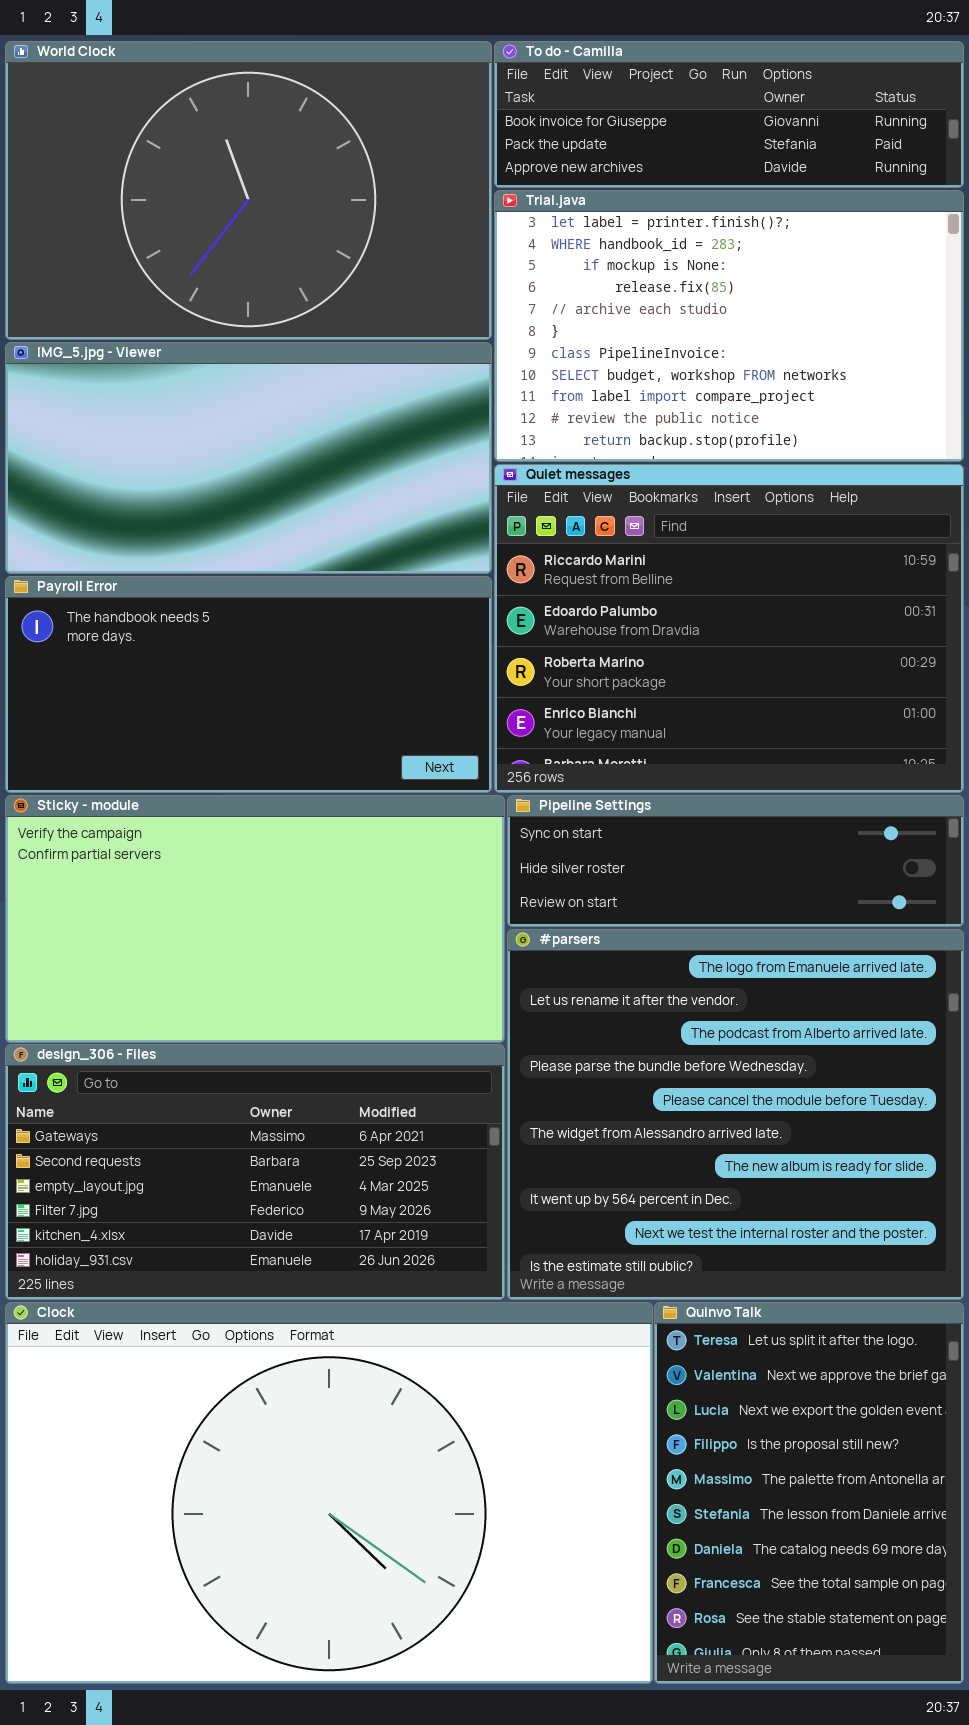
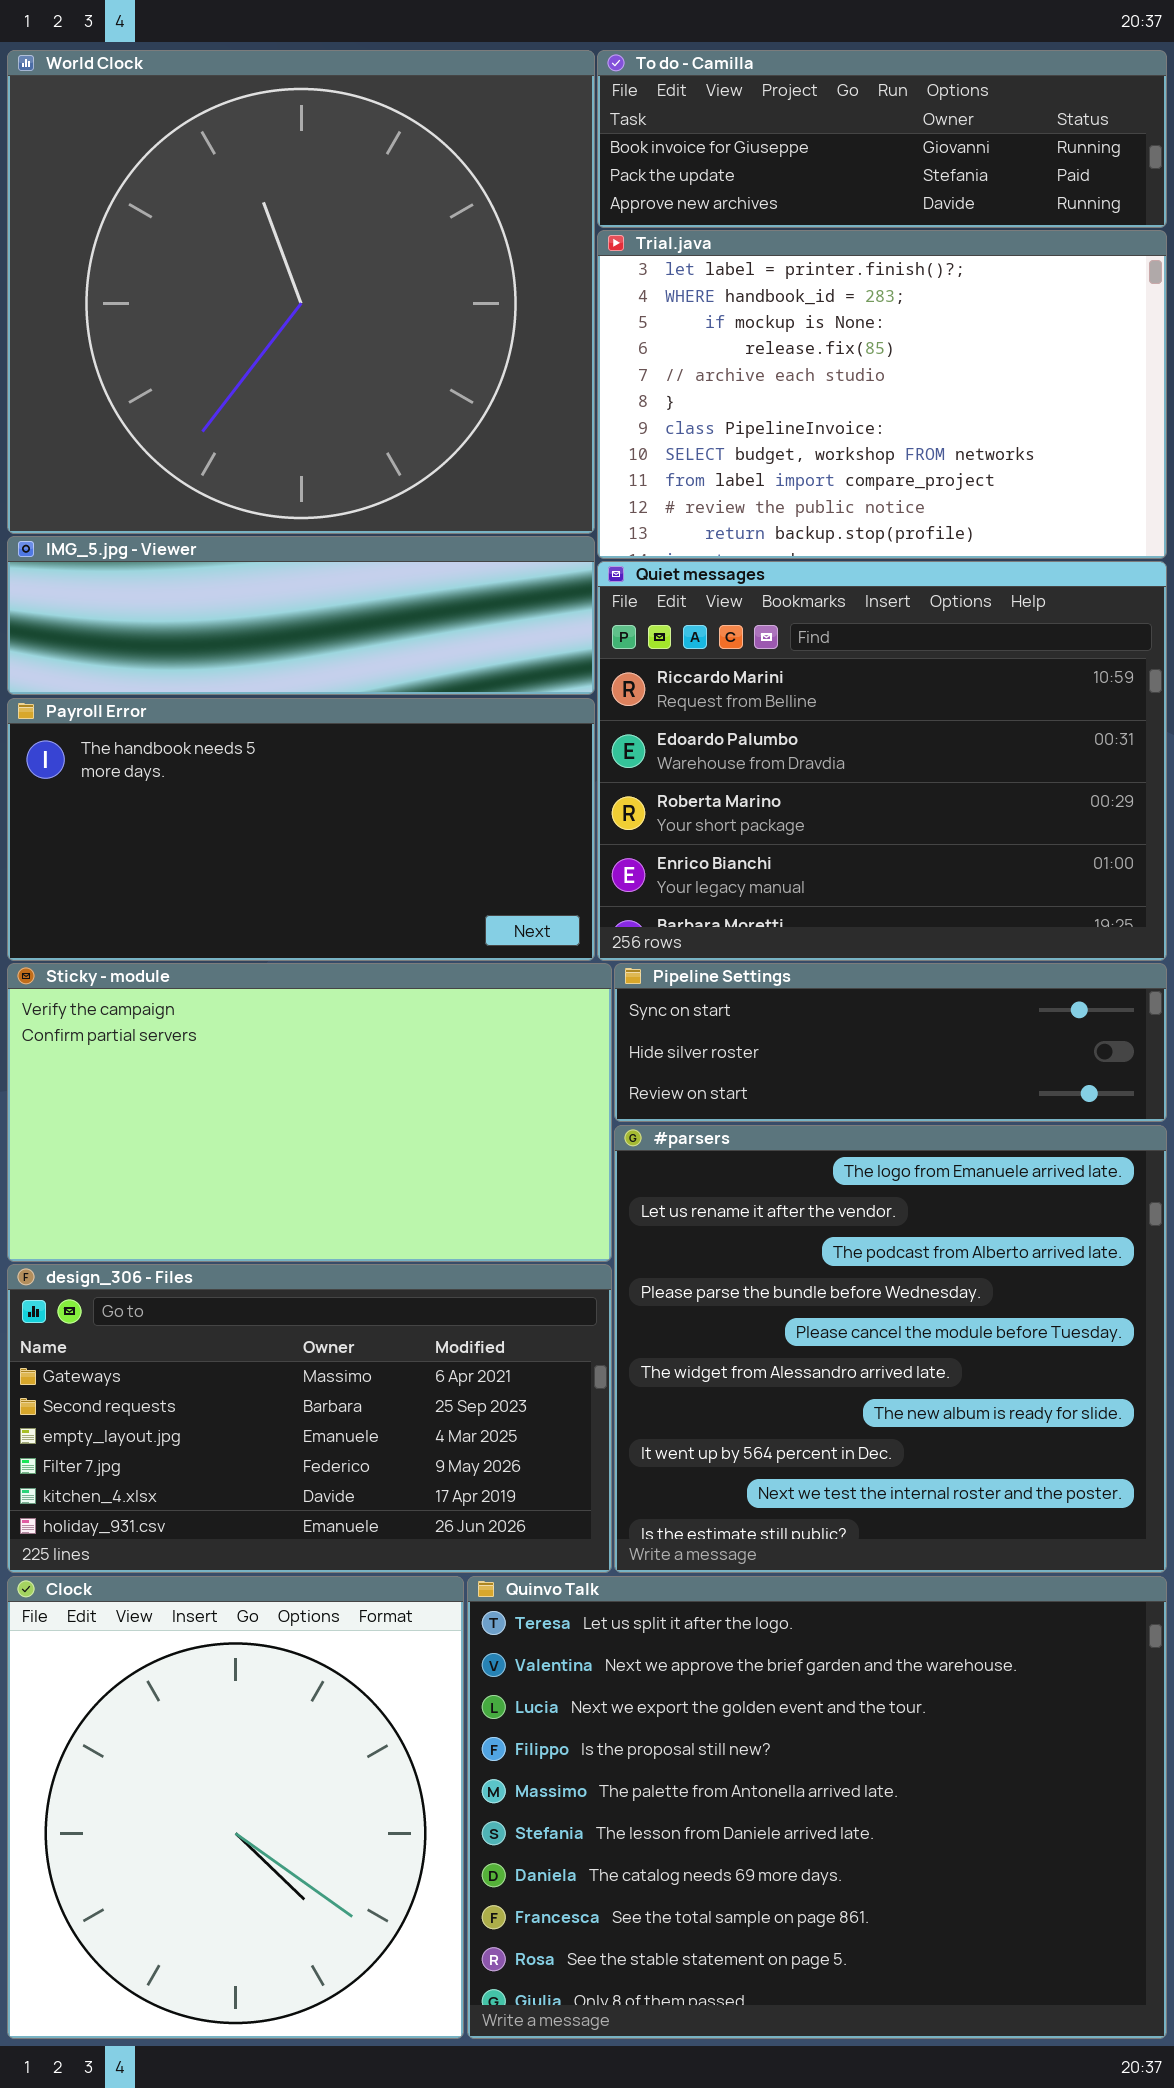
World Clock: [5,41,492,340] -> [7,50,595,534], resized
IMG_5.jpg - Viewer: [5,342,492,574] -> [7,536,595,695], resized
Clock: [5,1302,653,1684] -> [7,1576,464,2039], resized
Quinvo Talk: [654,1302,964,1684] -> [467,1576,1167,2039], resized

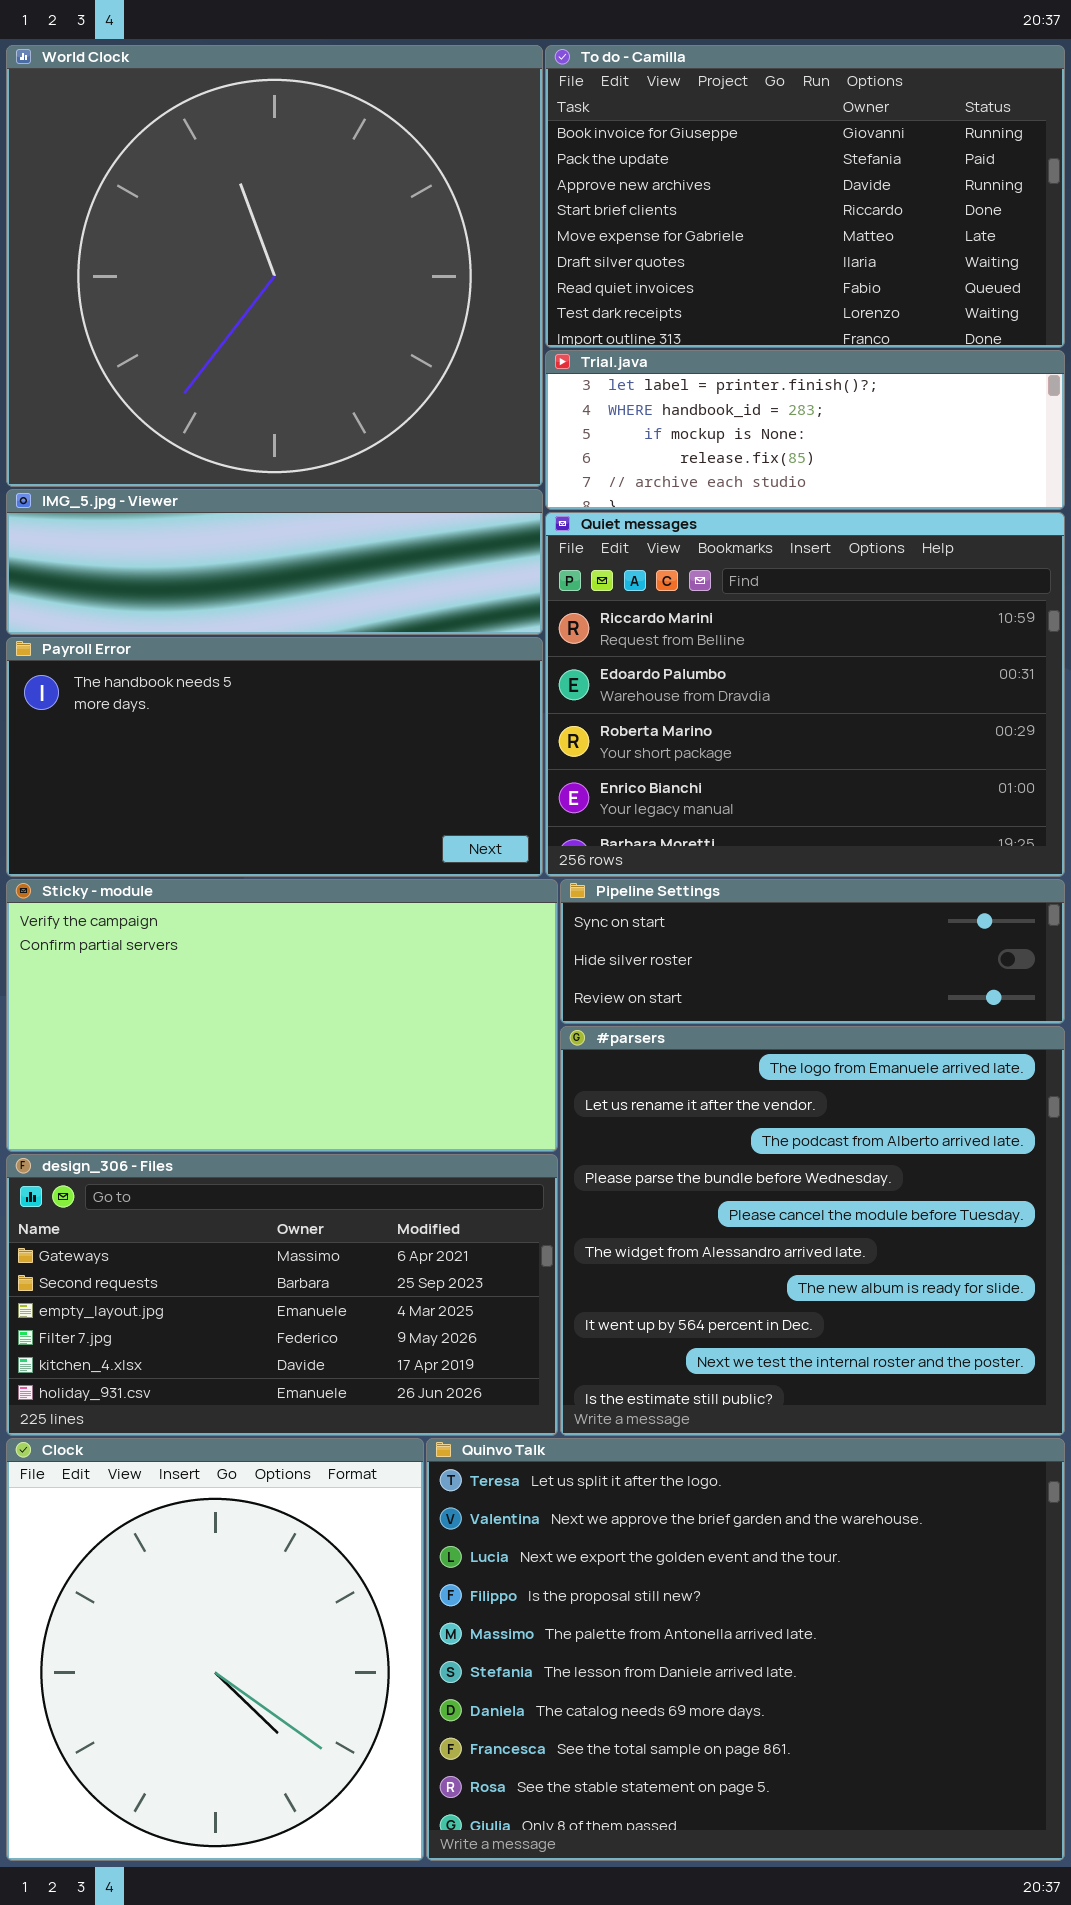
To do - Camilla: [597,50,1167,228] -> [545,45,1065,348], resized
Trial.java: [597,230,1167,559] -> [545,350,1065,510], resized

